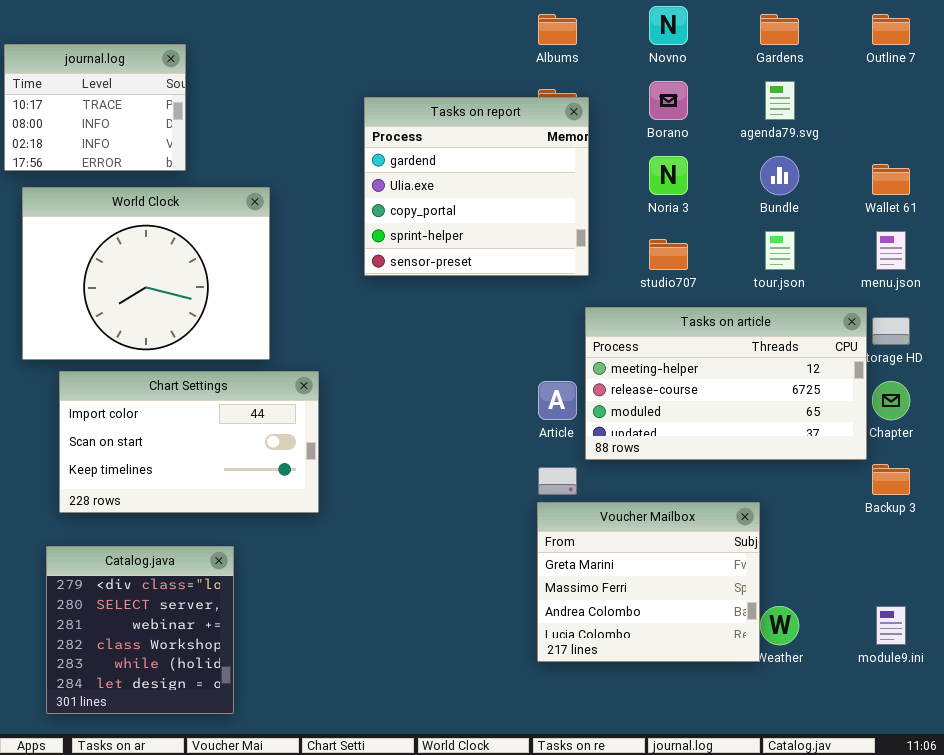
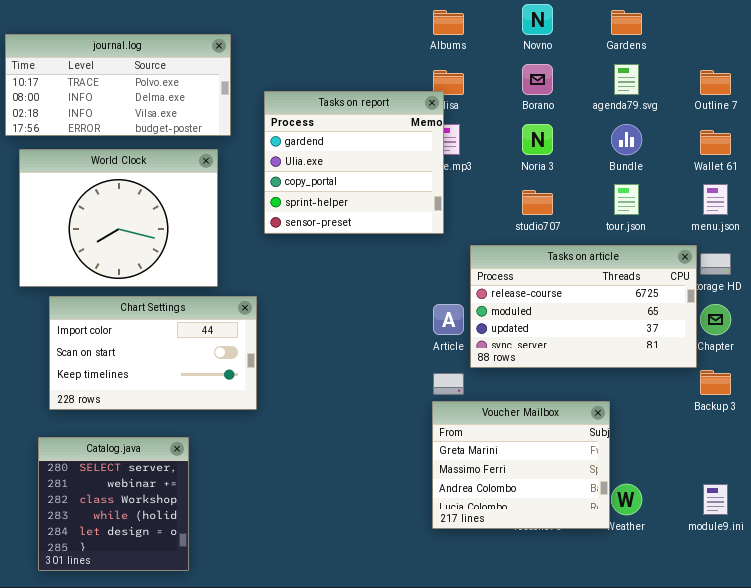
Outline 7: [872,14,910,45] -> [700,70,731,95], moved
journal.log: [4,44,186,171] -> [5,34,231,136], resized
Tasks on report: [364,97,589,276] -> [264,91,444,234], moved
Tasks on article: [585,307,867,460] -> [470,245,697,368], scrolled down 1 row
Catalog.java: [46,546,234,714] -> [38,437,189,571], scrolled down 1 row

